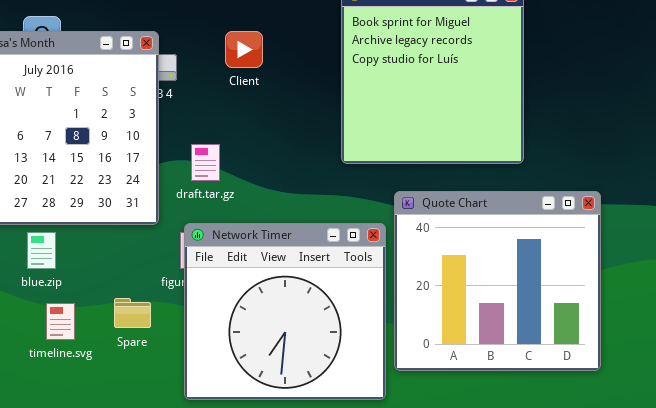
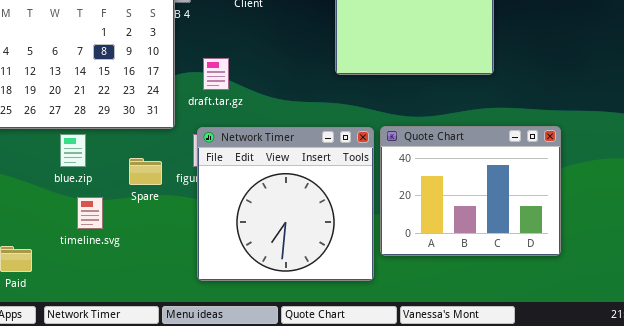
Quote Chart: [394,191,601,371] -> [380,126,561,256], resized
Spare: [114,298,151,328] -> [129,158,162,185], moved

